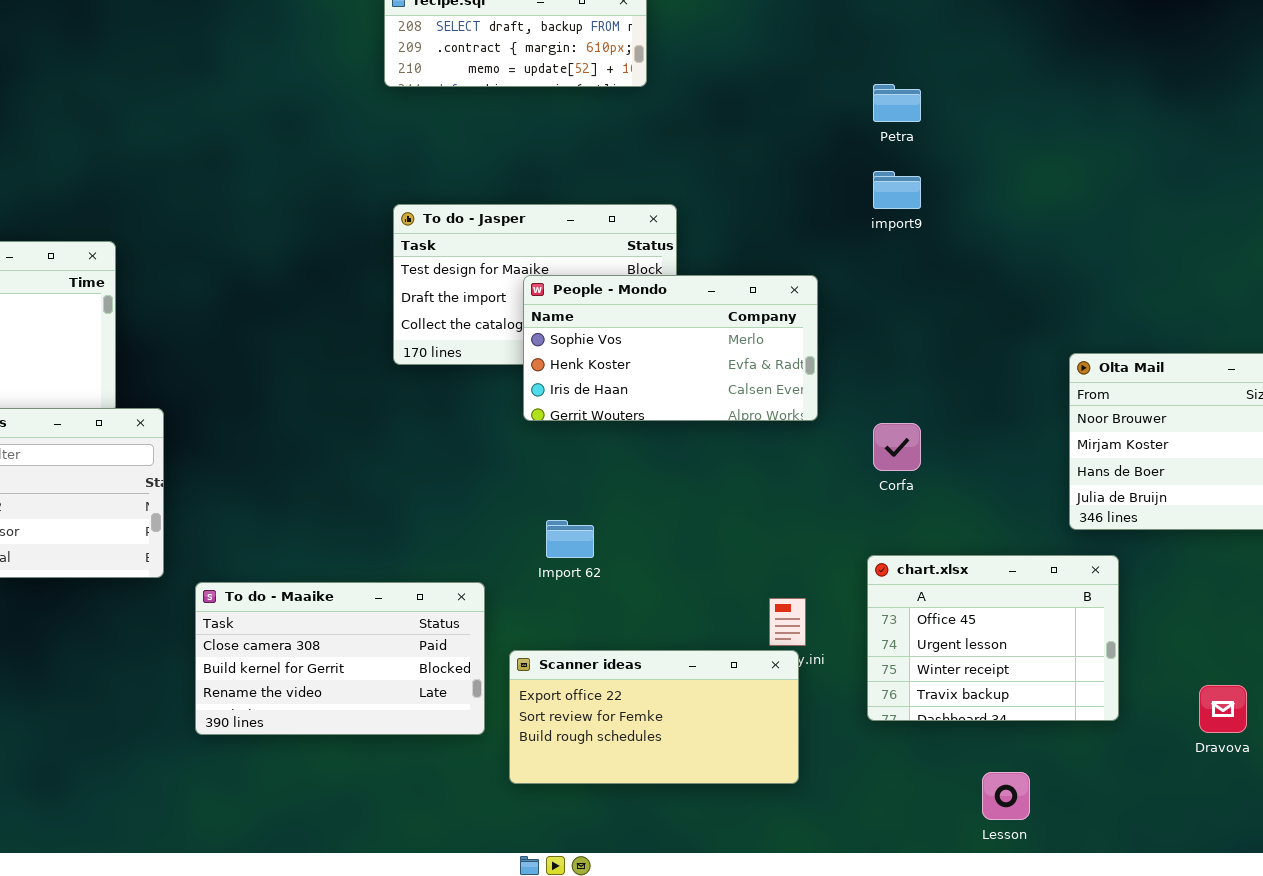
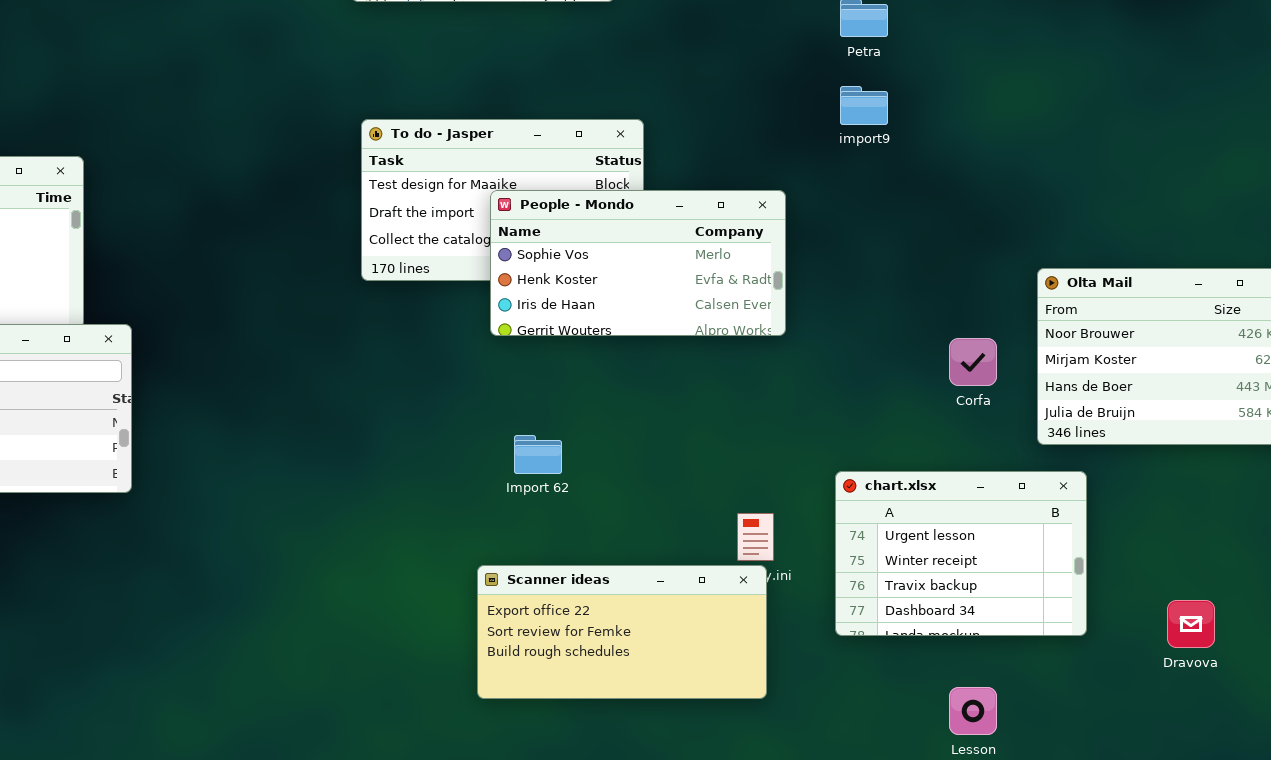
Corfa: [873,423,921,471] -> [949,338,997,386], moved
chart.xlsx: [867,555,1119,721] -> [835,471,1087,636], scrolled down 1 row
To do - Maaike: [195,582,485,735] -> none, closed

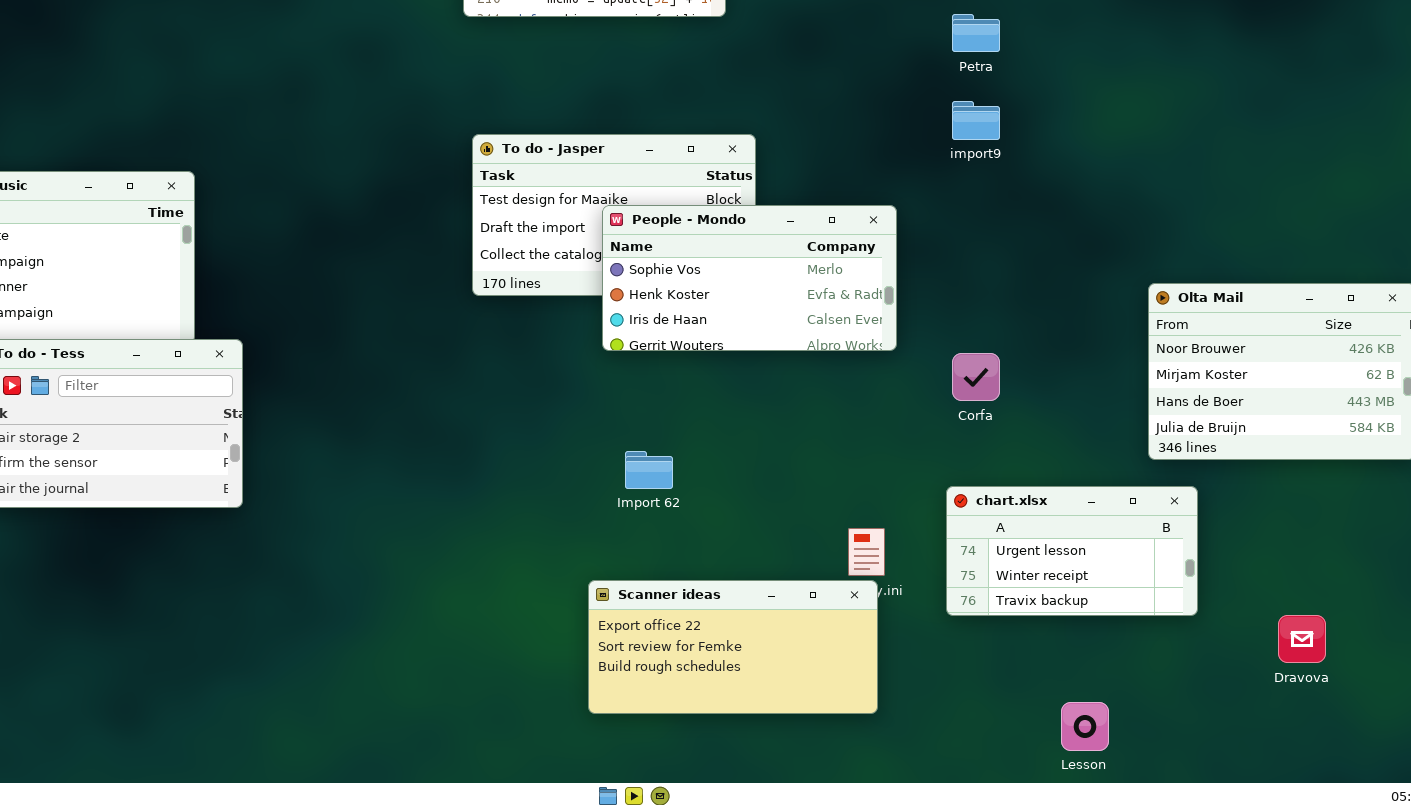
Corfa: [949,338,997,386] -> [952,353,1000,401], moved
chart.xlsx: [835,471,1087,636] -> [946,486,1198,616], resized

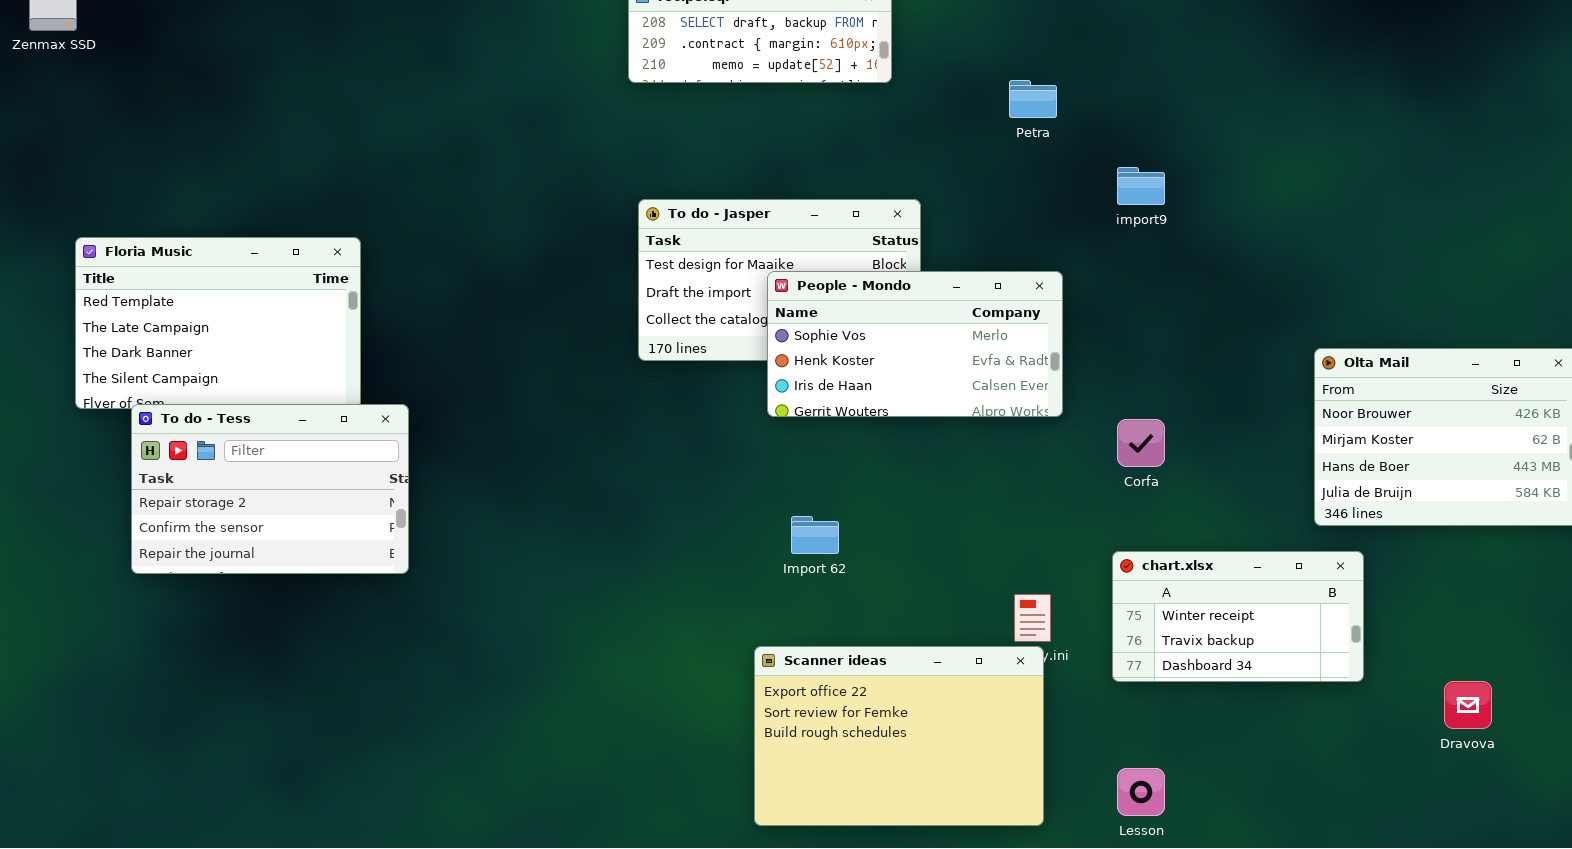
Petra: [952,14,1000,52] -> [1009,80,1057,118], moved
chart.xlsx: [946,486,1198,616] -> [1112,551,1364,682], scrolled down 1 row
Scanner ideas: [588,580,878,714] -> [754,646,1044,826], resized
Lesson: [1061,702,1109,751] -> [1117,768,1165,816], moved

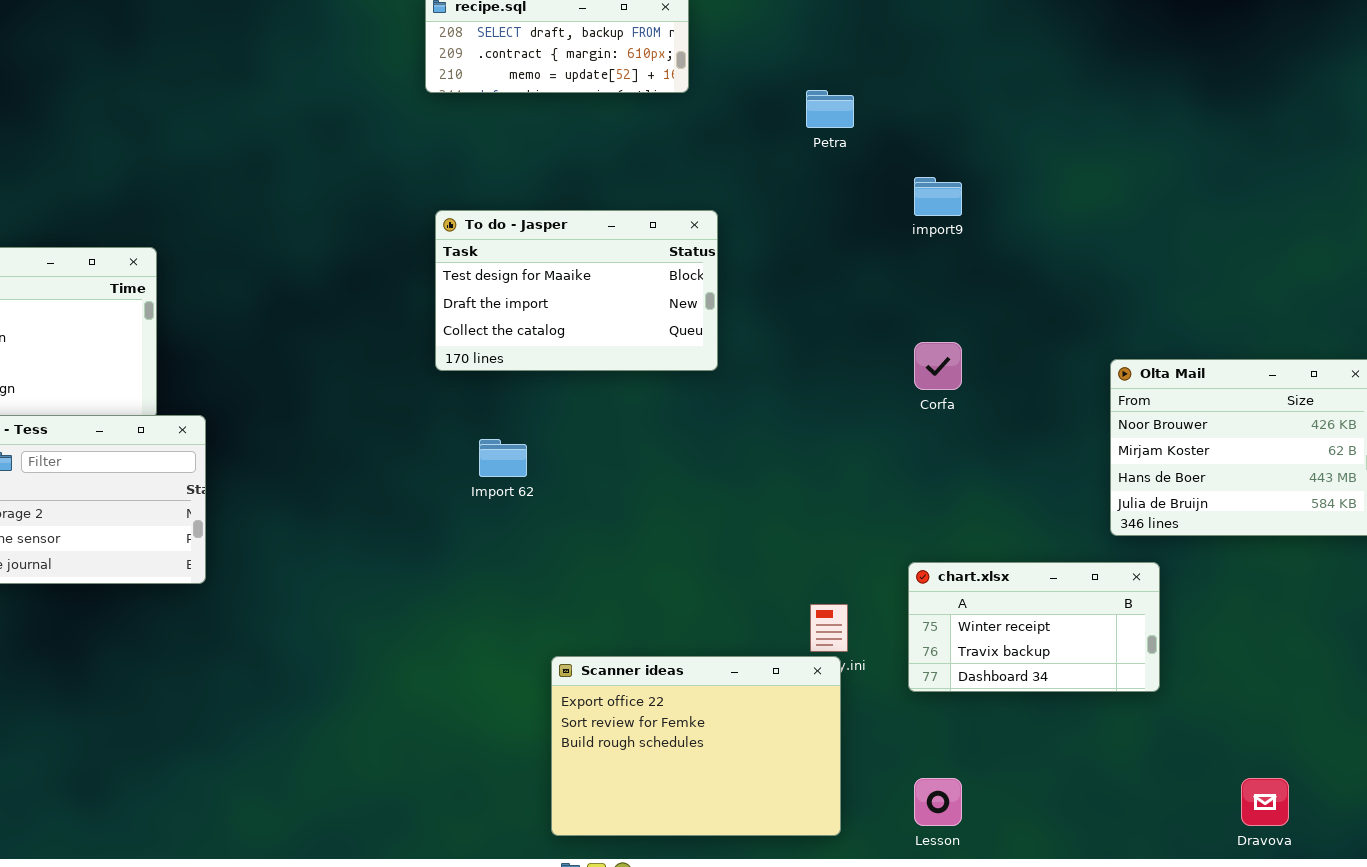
People - Mondo: [767,271,1063,417] -> none, closed
Corfa: [1117,419,1165,467] -> [914,342,962,390], moved
Import 62: [791,516,839,554] -> [479,439,527,477], moved
Dravova: [1444,681,1492,729] -> [1241,778,1289,826], moved

